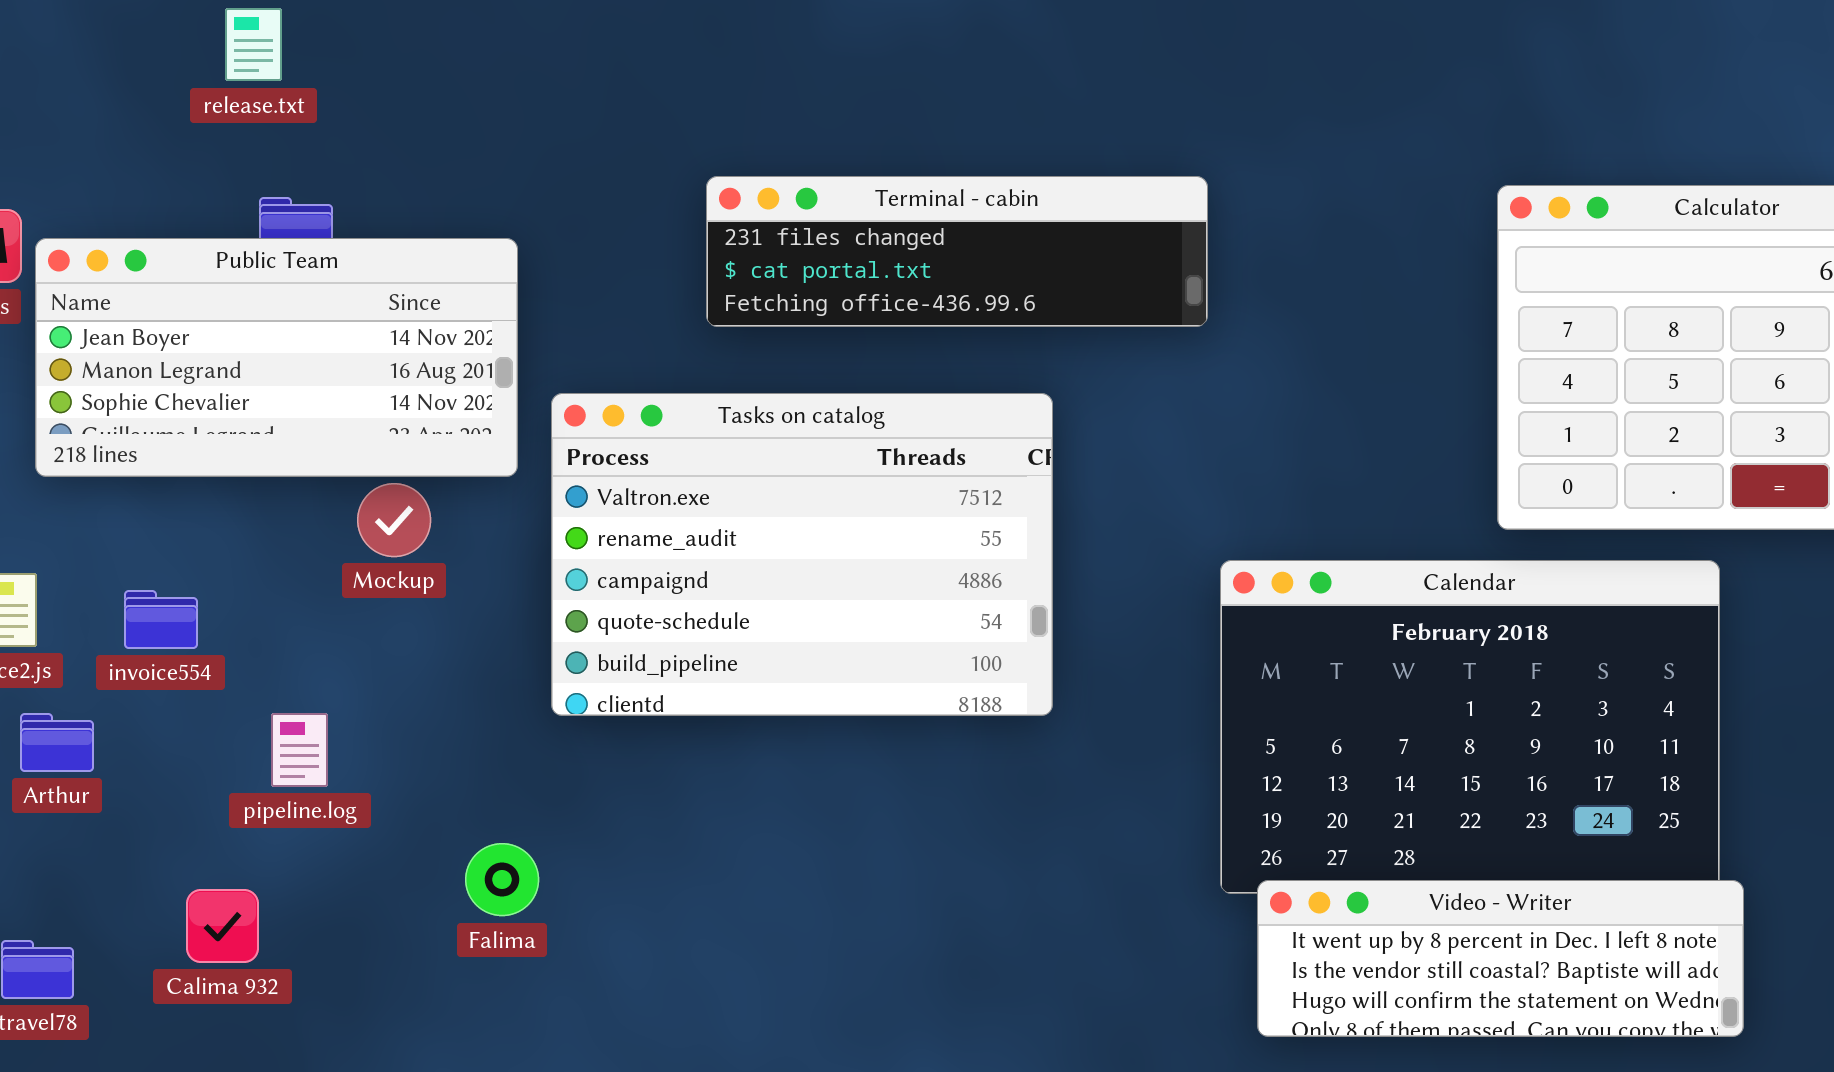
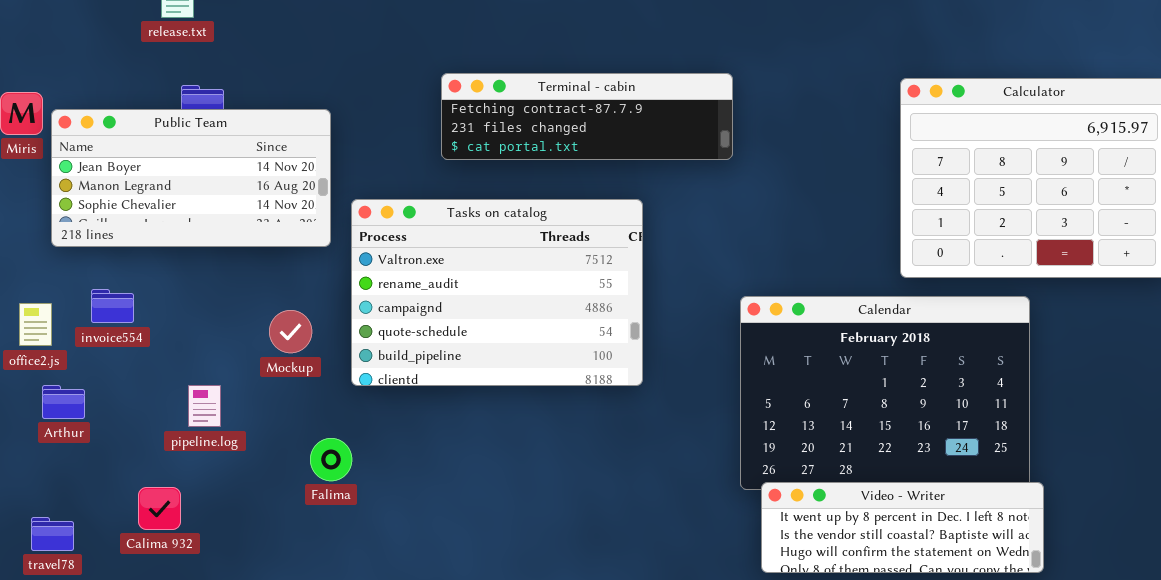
Terminal - cabin: [706,176,1208,327] -> [441,73,733,160], scrolled up 1 row
Mockup: [357,483,431,557] -> [269,310,312,353], moved
invoice554: [124,590,198,649] -> [91,289,134,323], moved
Falima: [465,843,539,916] -> [310,438,352,481], moved

